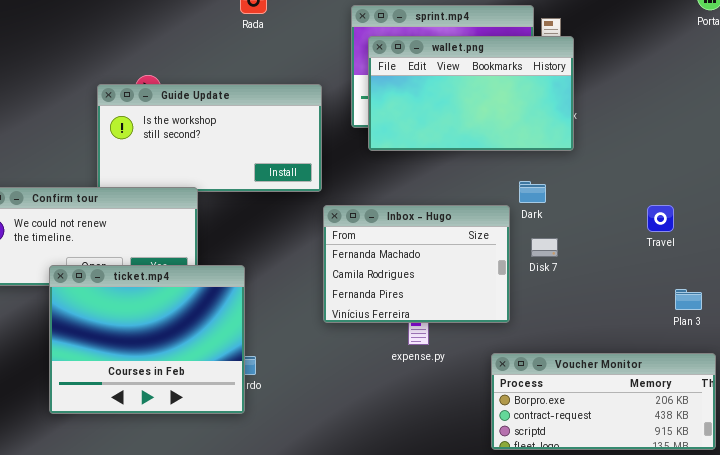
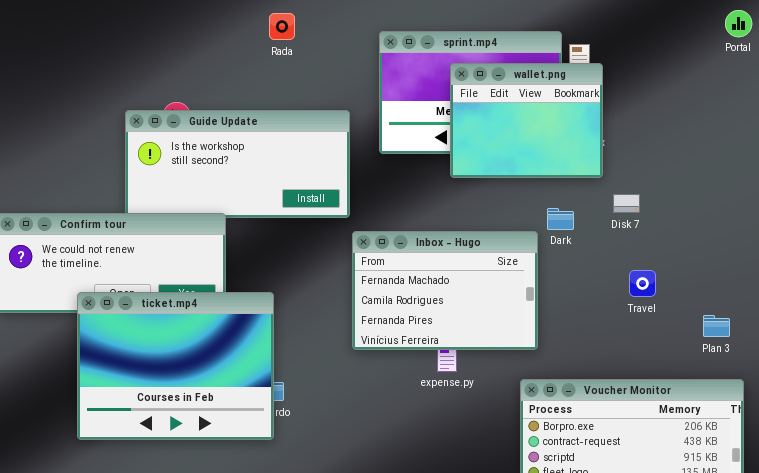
wallet.png: [368,36,574,151] -> [450,63,603,178], resized
Travel: [647,205,674,232] -> [629,270,656,297], moved
Disk 7: [531,238,558,257] -> [613,194,640,213], moved

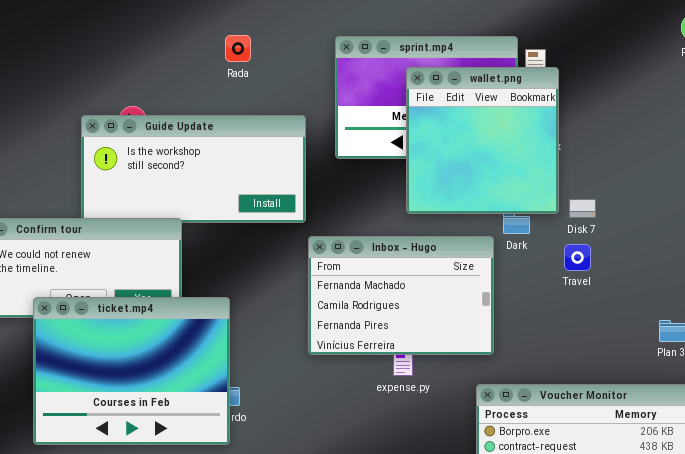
Rada: [269,13,295,40] -> [225,35,251,62], moved
wallet.png: [450,63,603,178] -> [406,67,559,214], resized
Travel: [629,270,656,297] -> [564,244,591,271], moved

